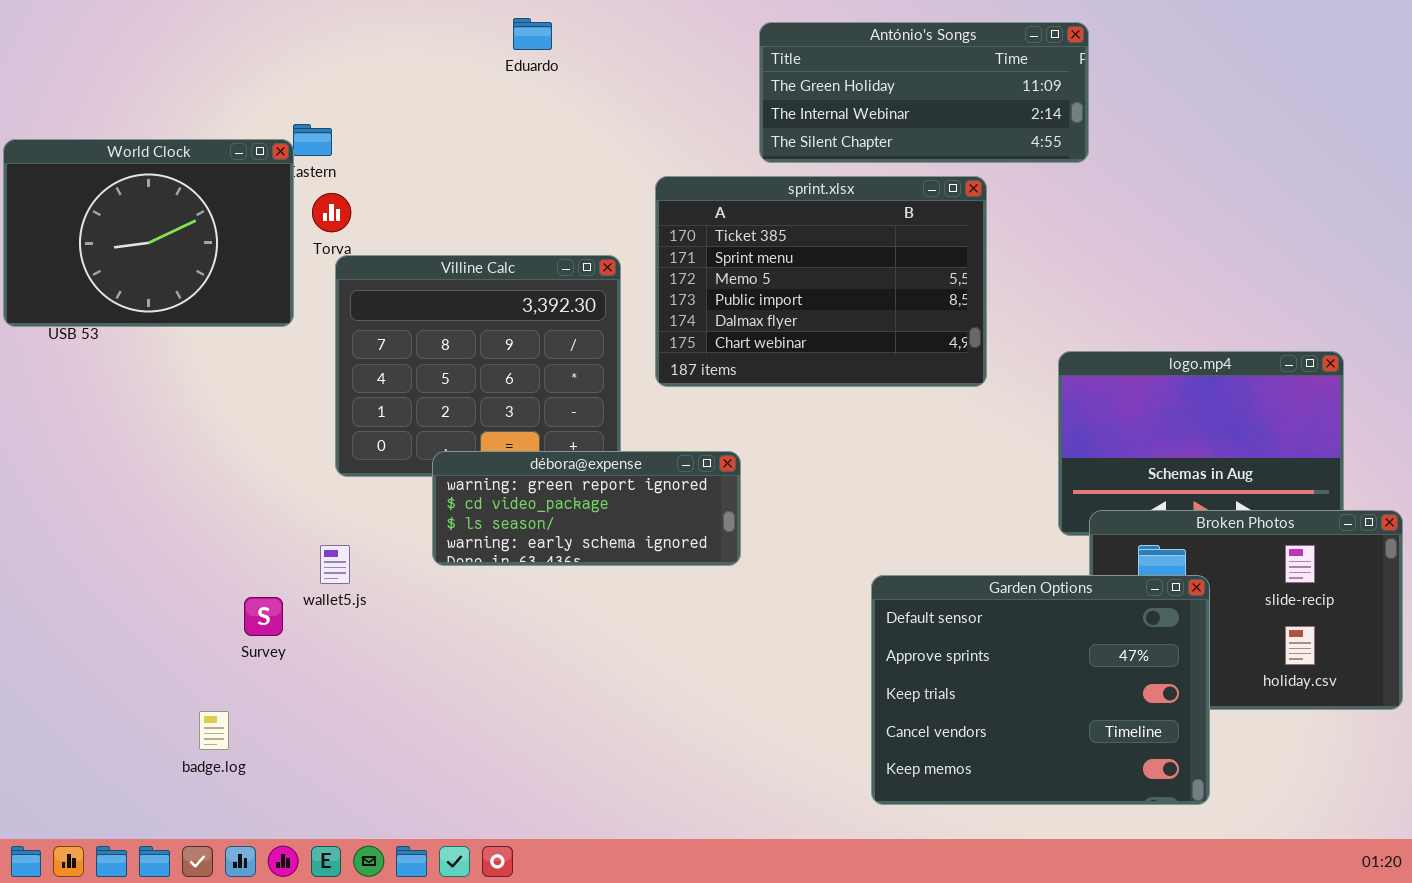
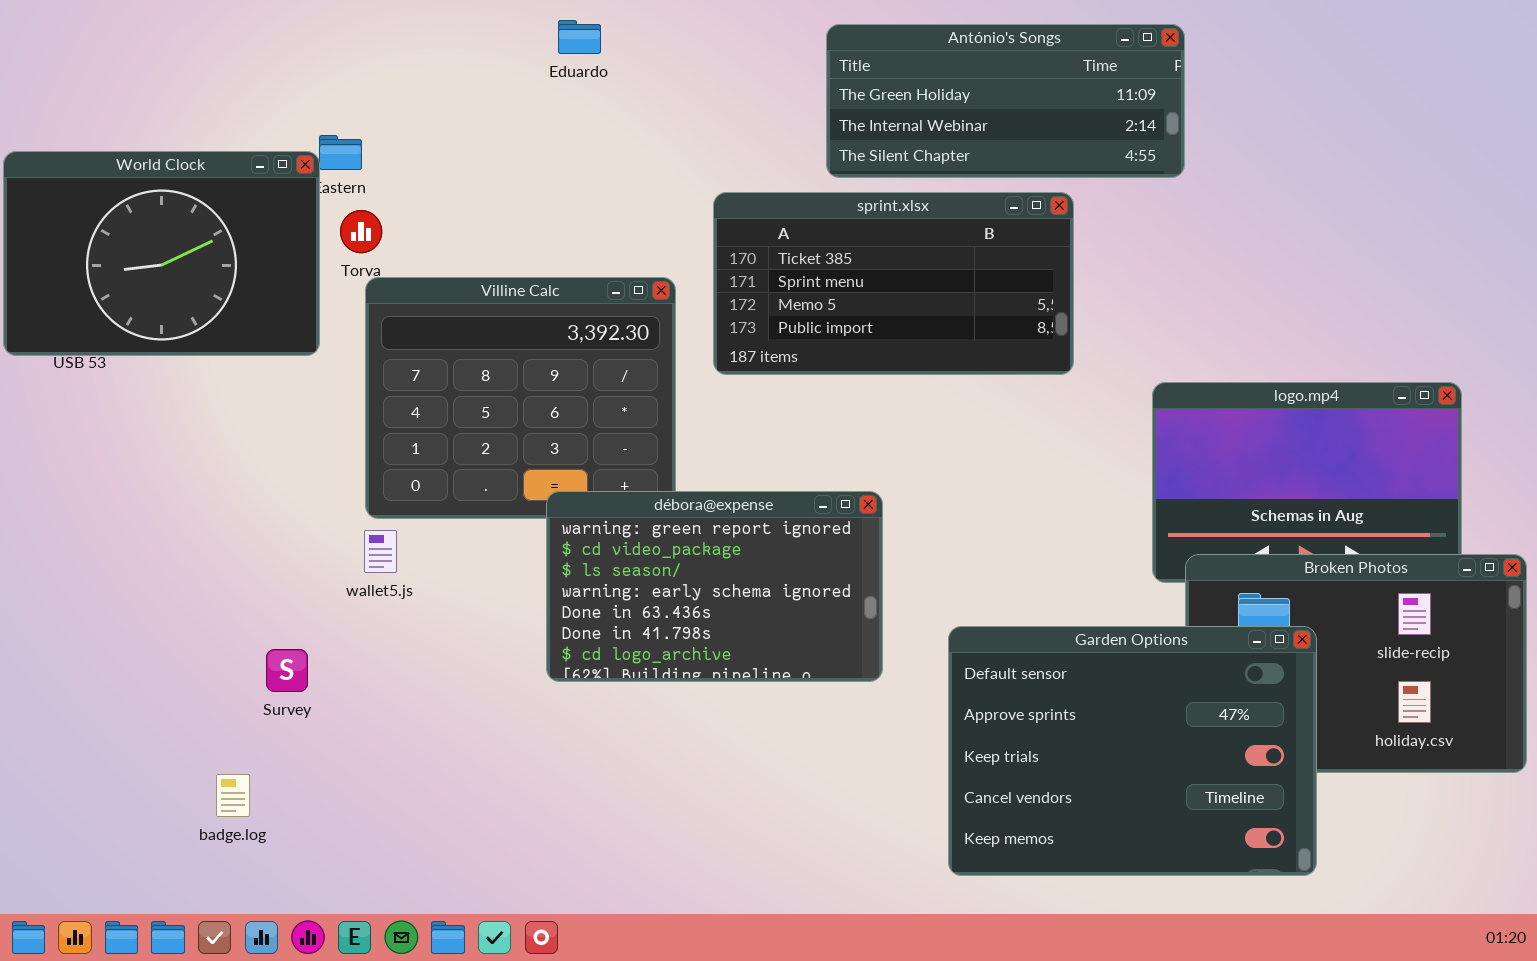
sprint.xlsx: [655,176,987,387] -> [713,192,1074,375], resized
débora@expense: [432,451,741,566] -> [546,491,883,682], moved, resized
wallet5.js: [320,545,350,584] -> [364,530,397,573], moved

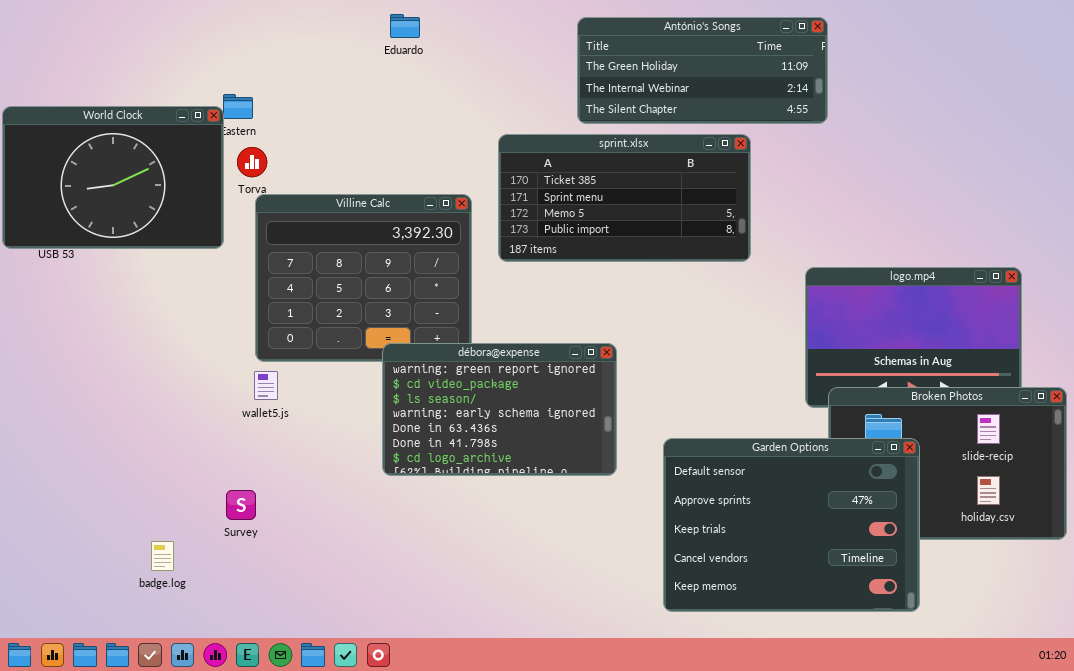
Survey: [266,649,308,692] -> [226,490,256,520], moved

